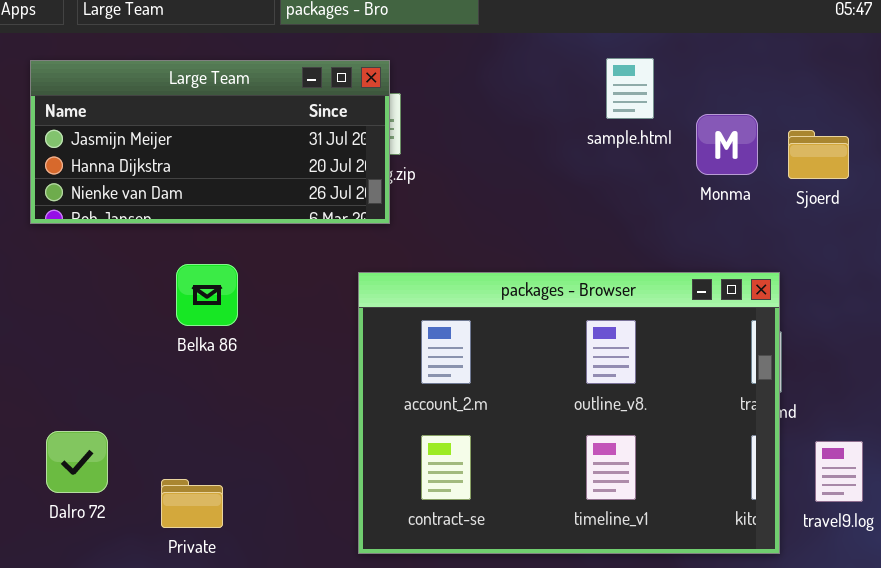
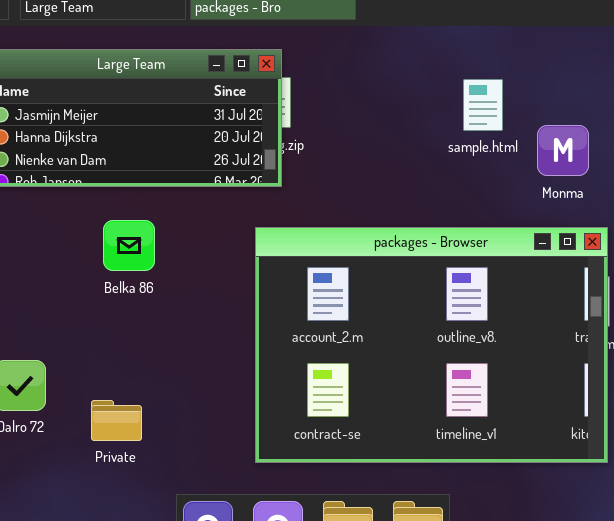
sample.html: [606,58,654,119] -> [463,79,503,131], moved
Monma: [696,114,758,175] -> [537,125,589,176], moved

